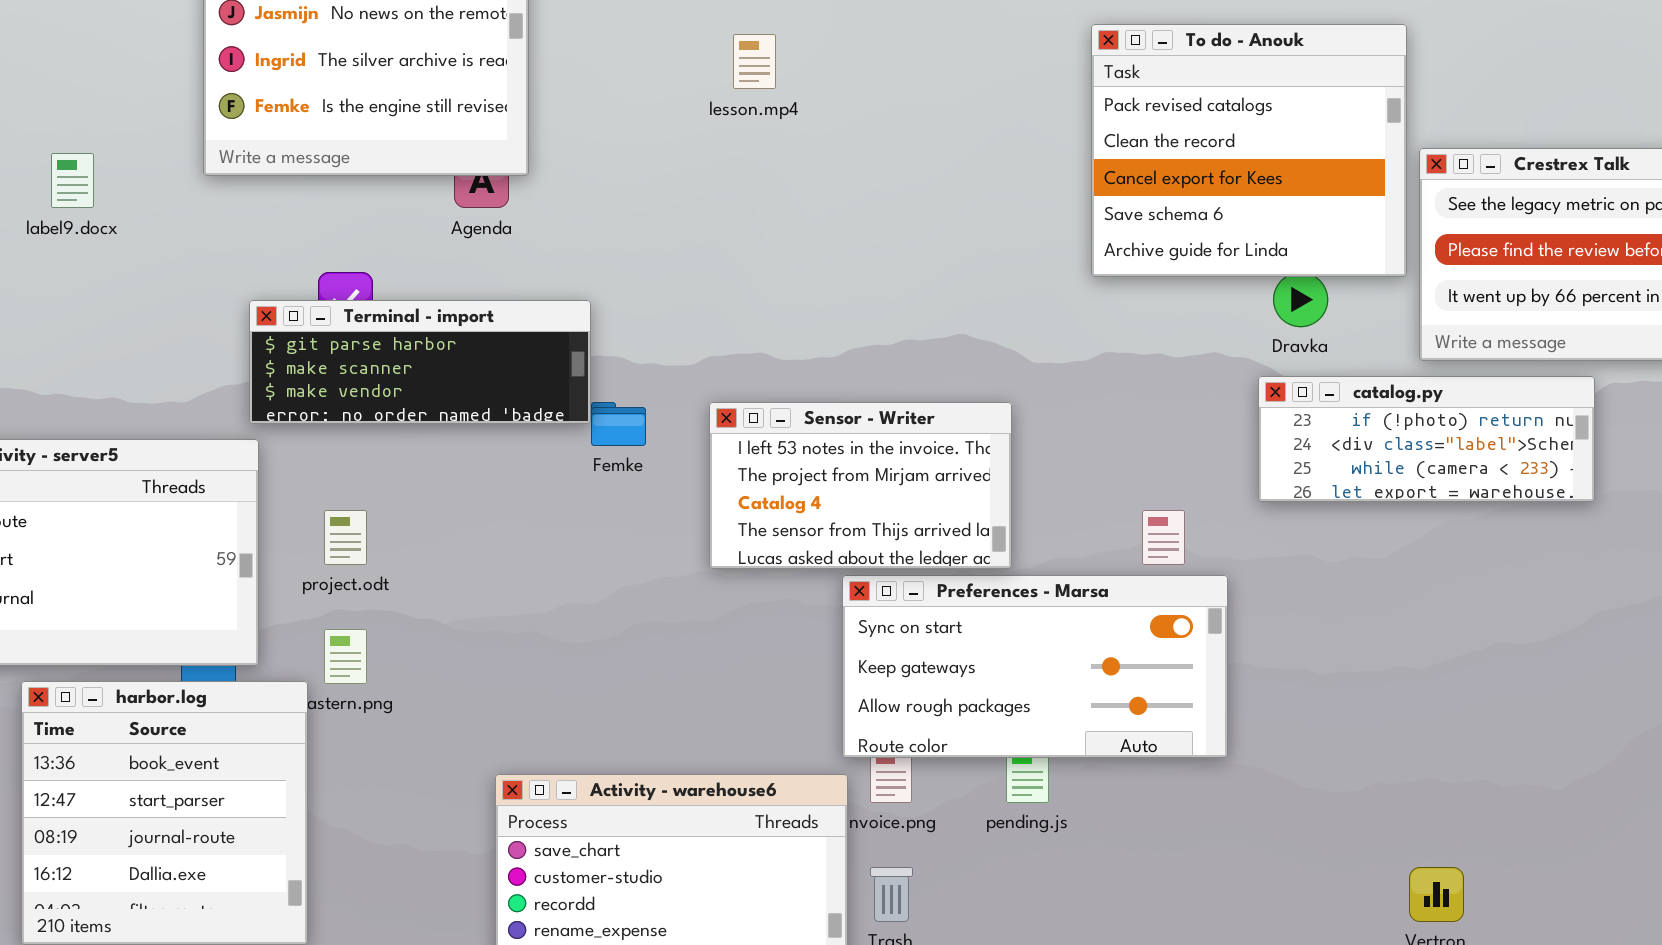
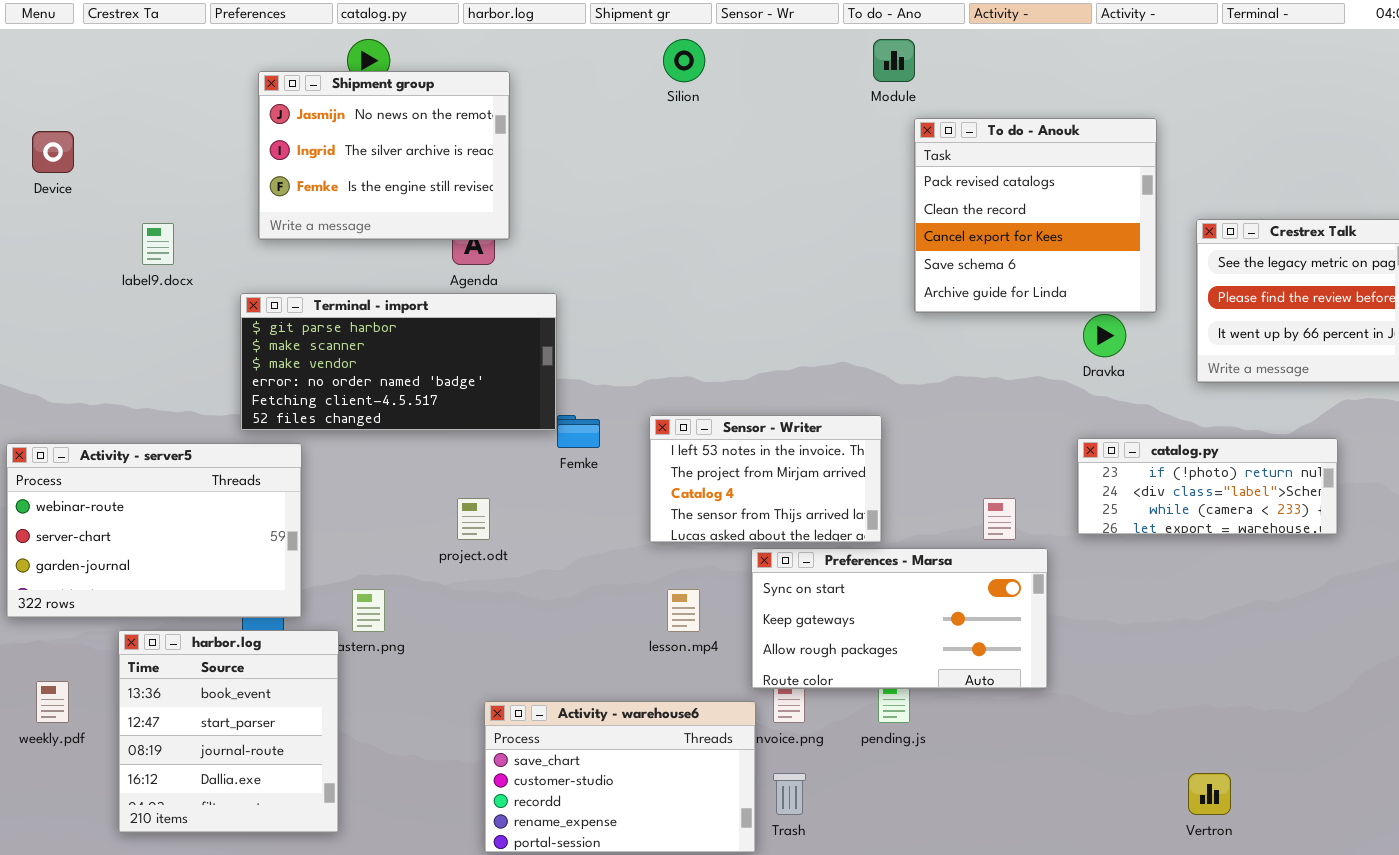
To do - Anouk: [1091,24,1407,277] -> [914,118,1157,313], moved
lesson.mp4: [733,34,776,89] -> [667,589,700,632], moved
Terminal - import: [249,300,591,424] -> [240,293,557,431], resized
catalog.py: [1258,376,1595,502] -> [1077,438,1338,535], moved
project.odt: [324,510,367,565] -> [457,498,490,540], moved

